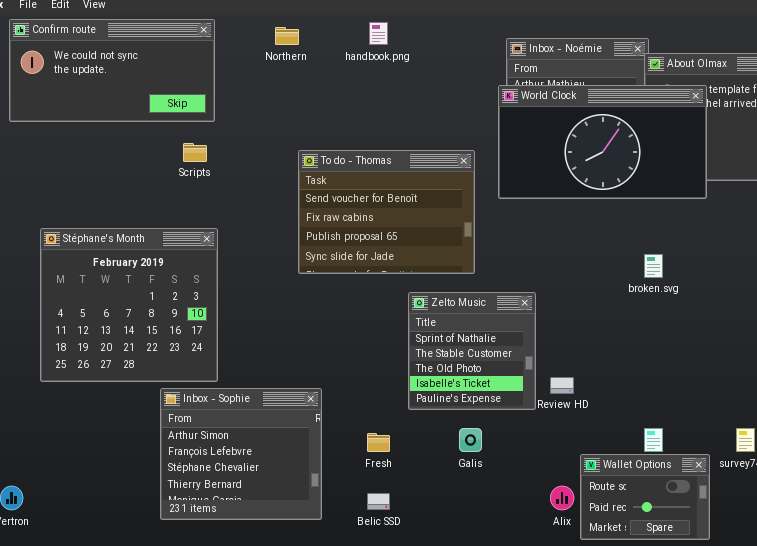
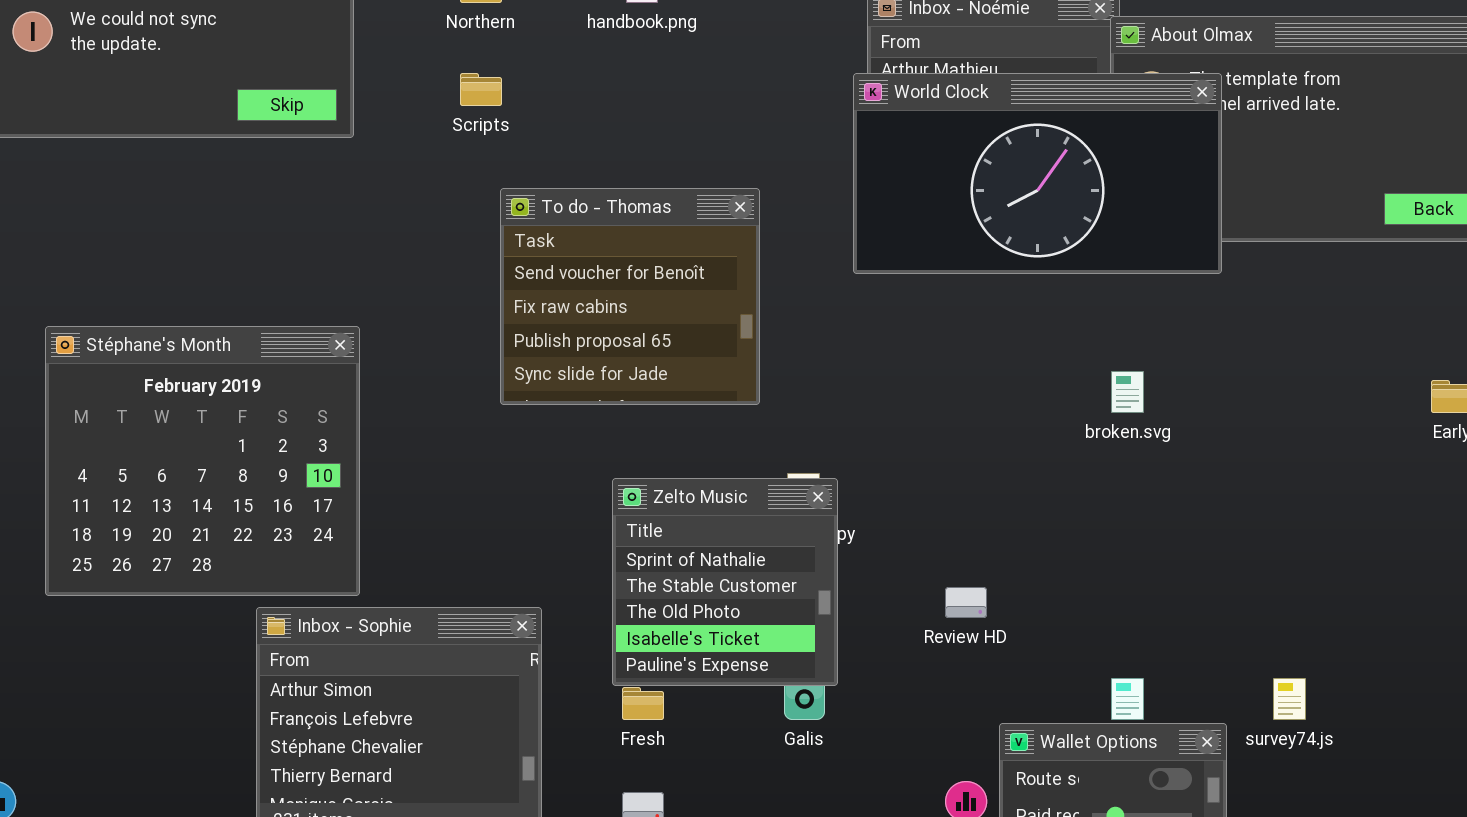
Scripts: [183,143,207,162] -> [460,73,502,106], moved
To do - Thomas: [298,150,475,274] -> [500,188,760,405], resized
Zelto Music: [408,292,536,410] -> [612,478,838,686], moved

